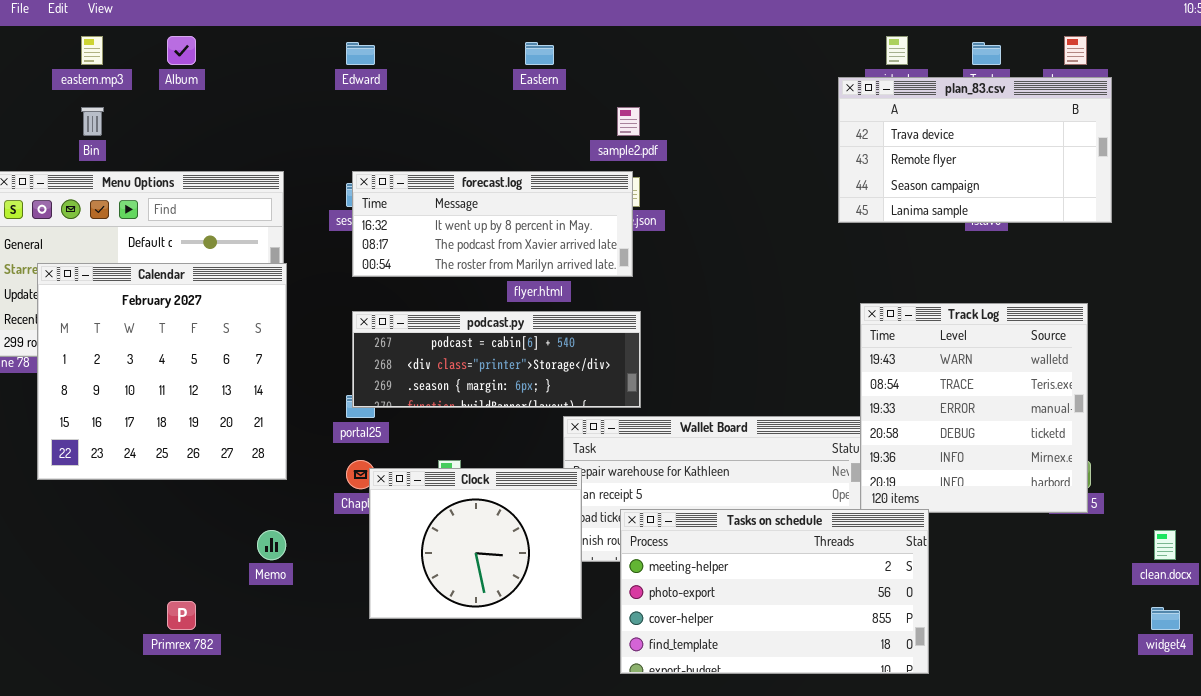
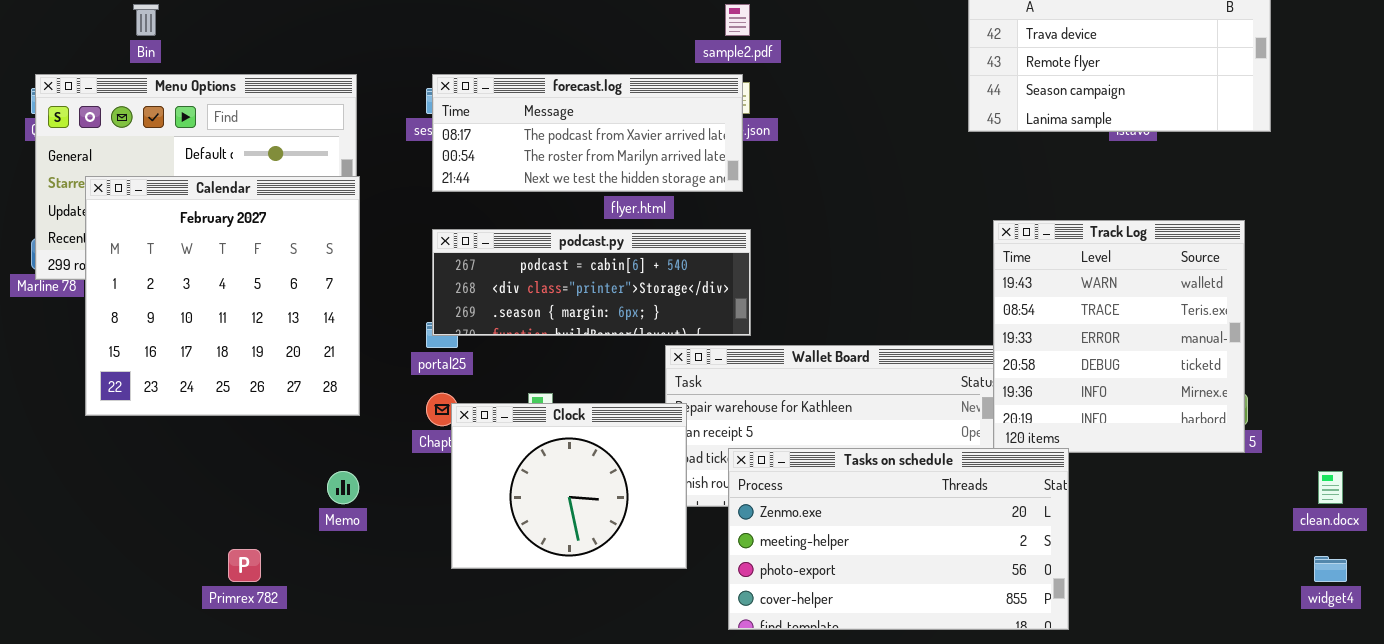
forecast.log: [352,171,633,277] -> [432,74,743,192], scrolled down 1 row
Tasks on schedule: [620,509,929,674] -> [728,448,1069,630], scrolled up 1 row

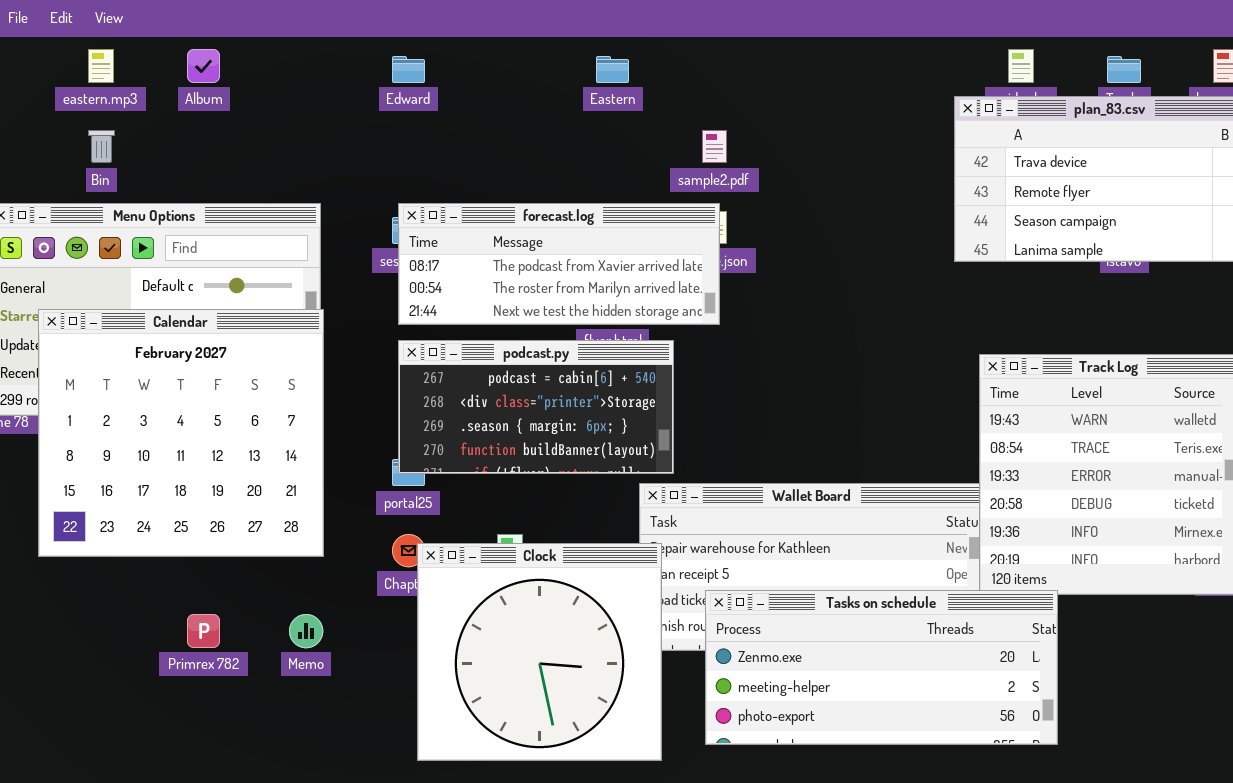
podcast.py: [432,229,751,336] -> [398,340,674,474], resized
Clock: [451,403,687,569] -> [417,543,662,761], resized
Tasks on schedule: [728,448,1069,630] -> [705,590,1058,745], resized
Primrex 782: [228,549,261,582] -> [187,614,220,648], moved

